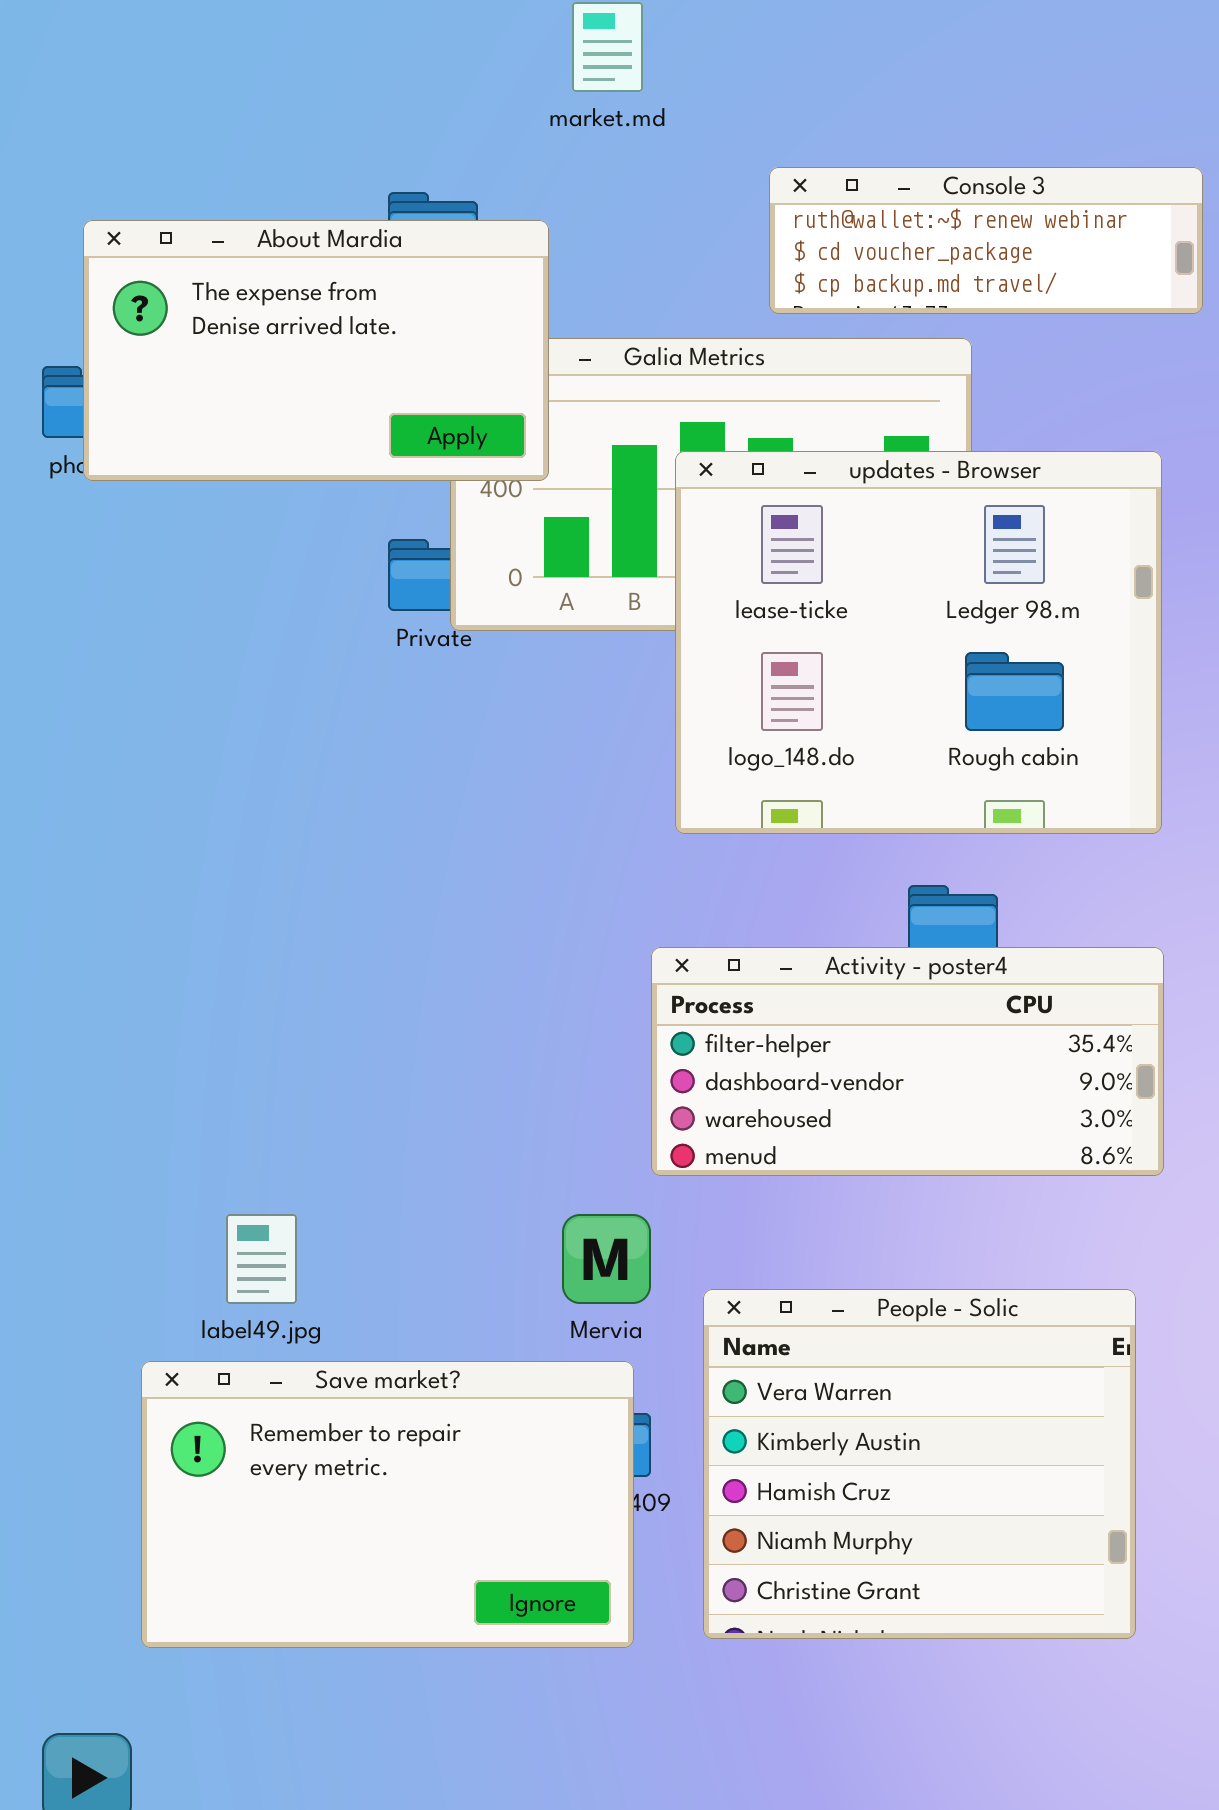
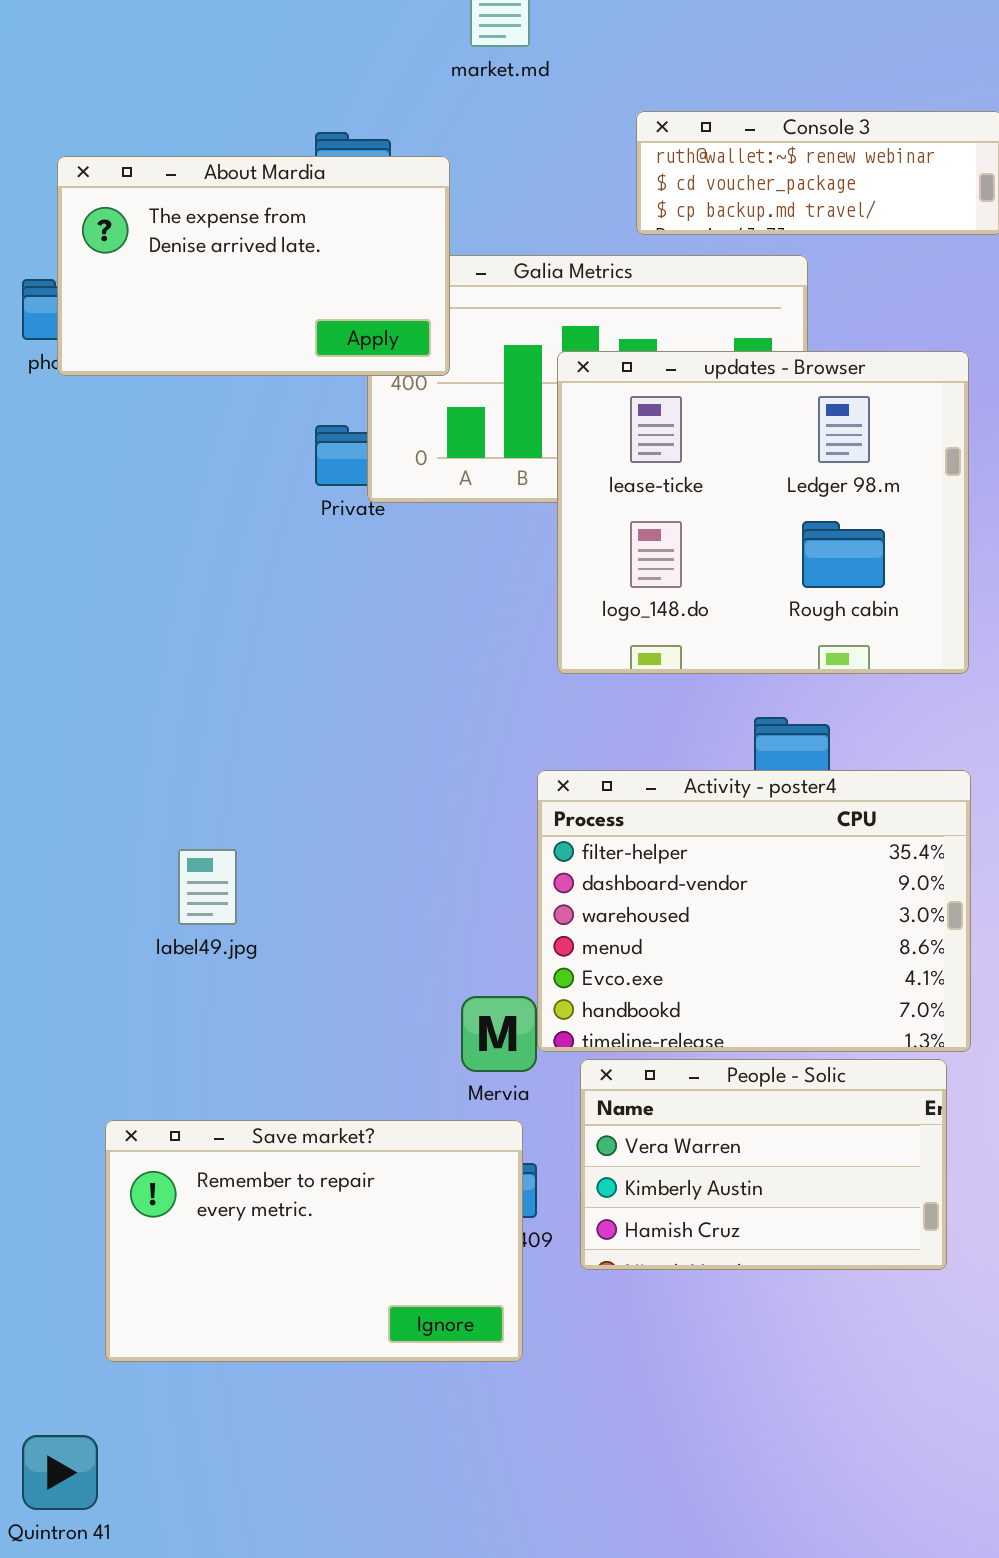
Activity - poster4: [651,947,1164,1176] -> [537,770,971,1052], resized
label49.jpg: [226,1214,297,1304] -> [178,849,237,925], moved
People - Solic: [703,1289,1136,1639] -> [580,1059,947,1270], resized

